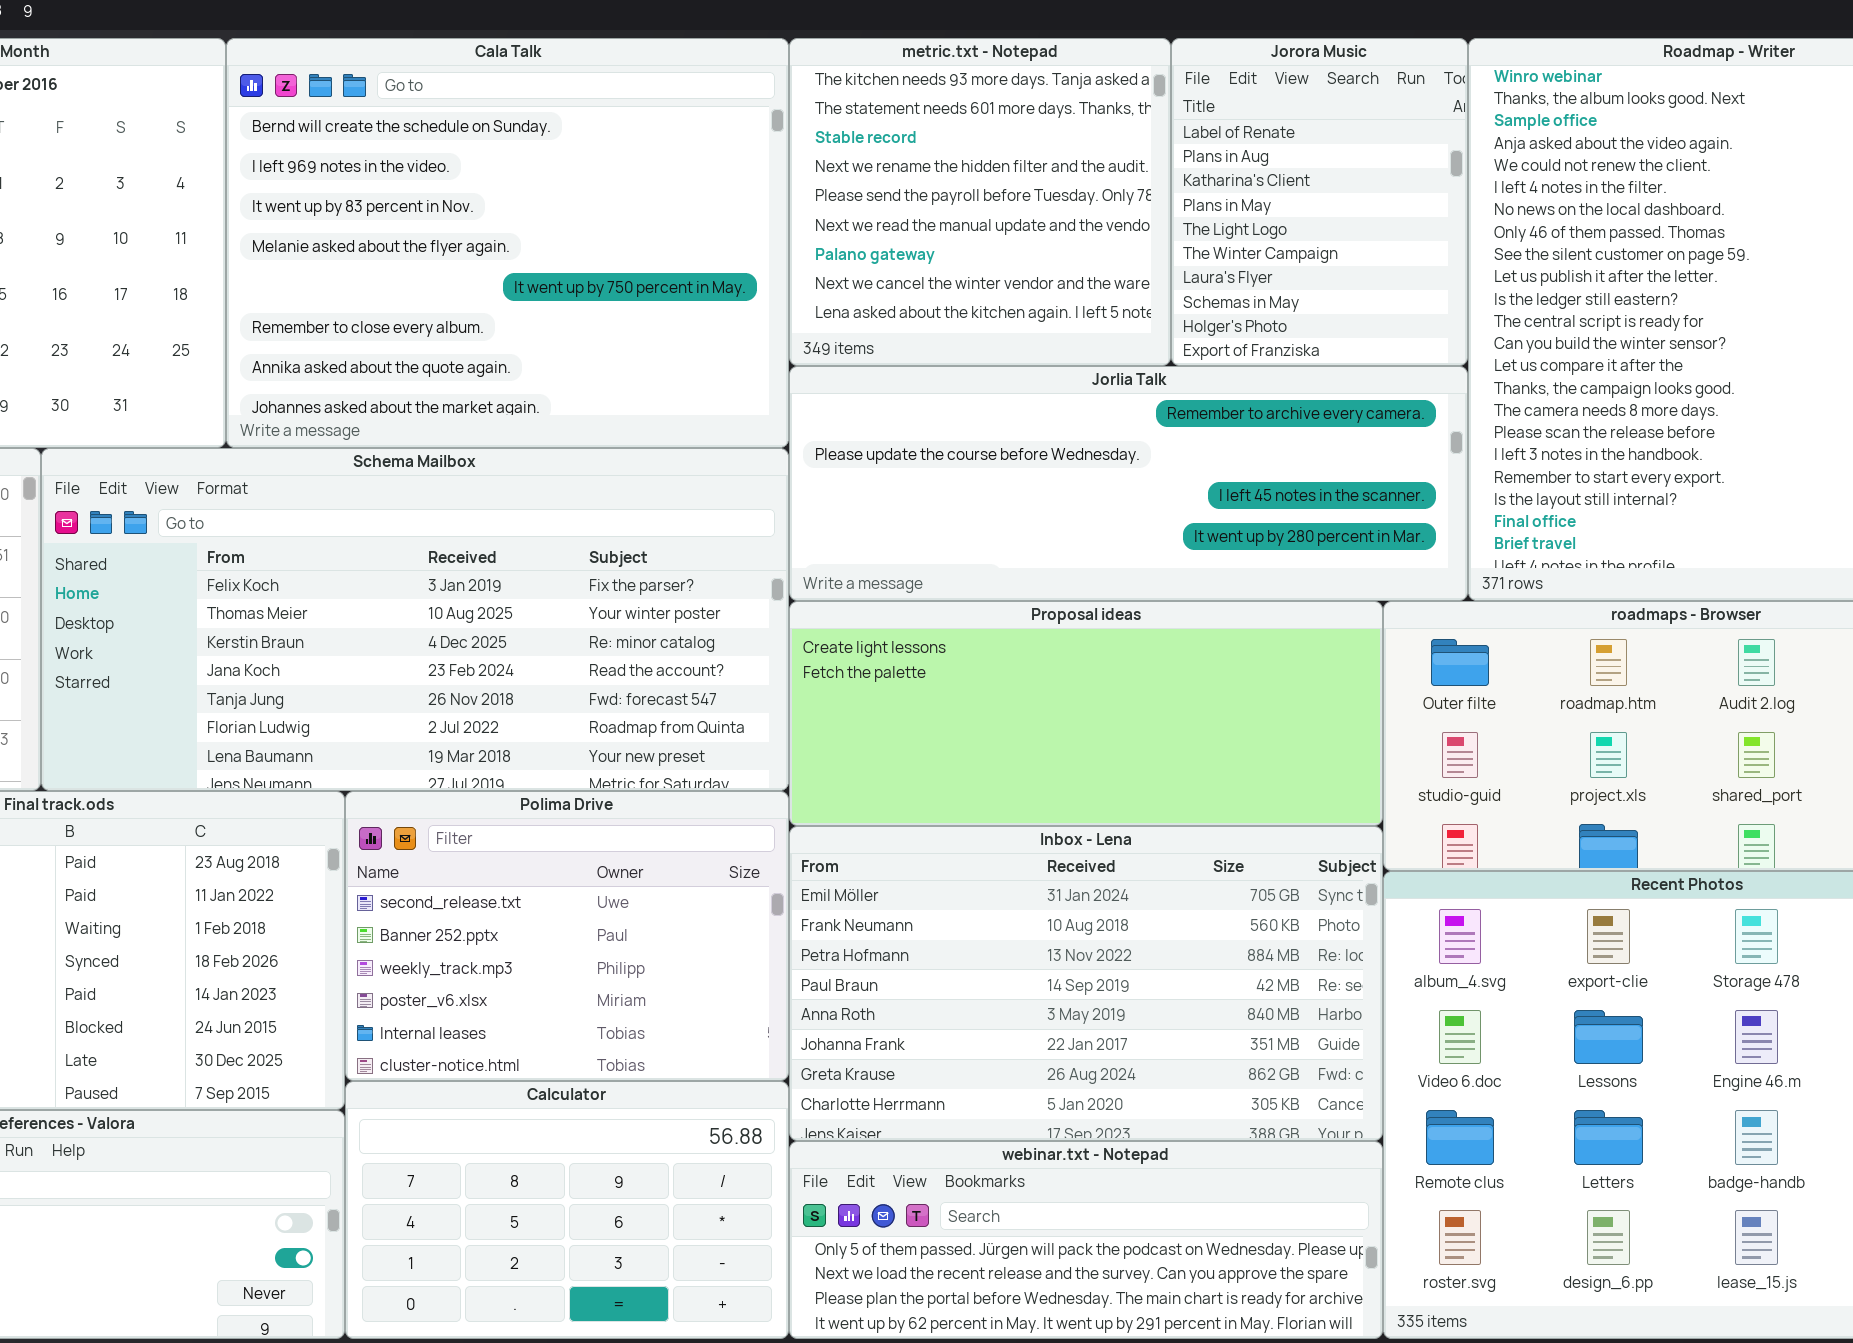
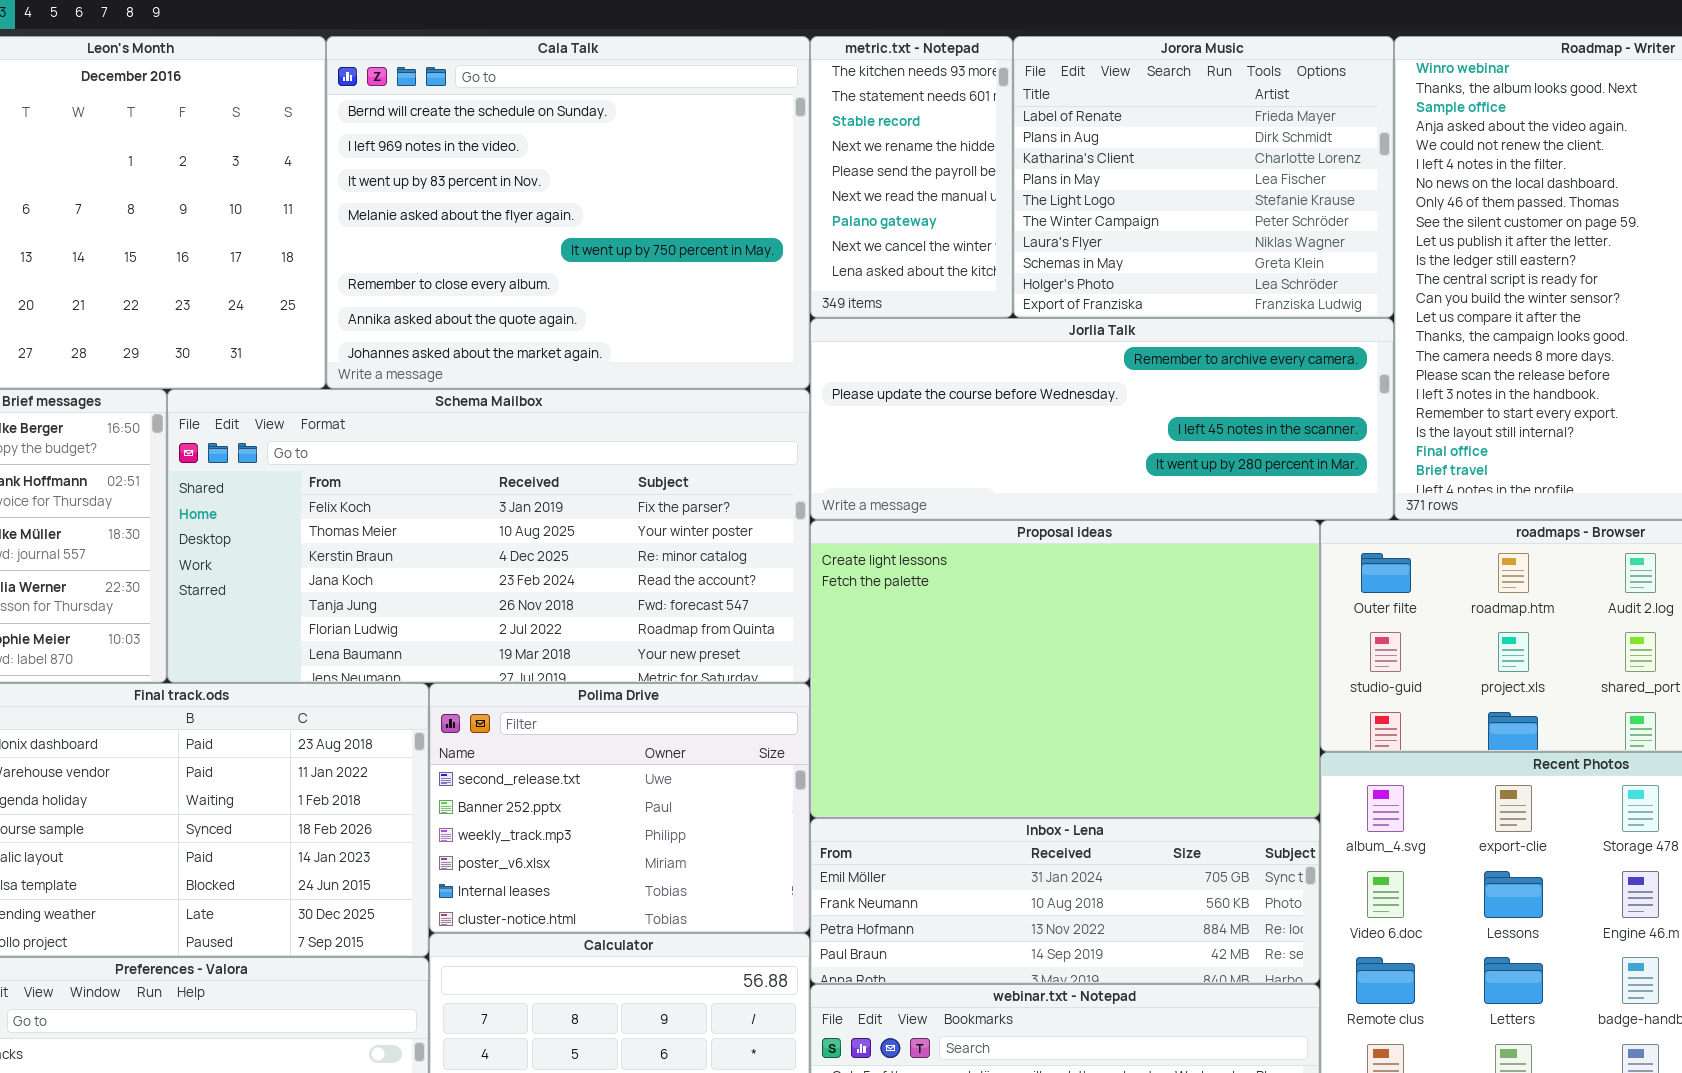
metric.txt - Notepad: [789,38,1171,366] -> [810,36,1013,318], resized
Jorora Music: [1171,38,1468,366] -> [1013,36,1394,318], resized
Proposal ideas: [789,601,1383,826] -> [810,520,1320,818], resized
Inbox - Lena: [789,826,1383,1141] -> [810,818,1320,984], resized

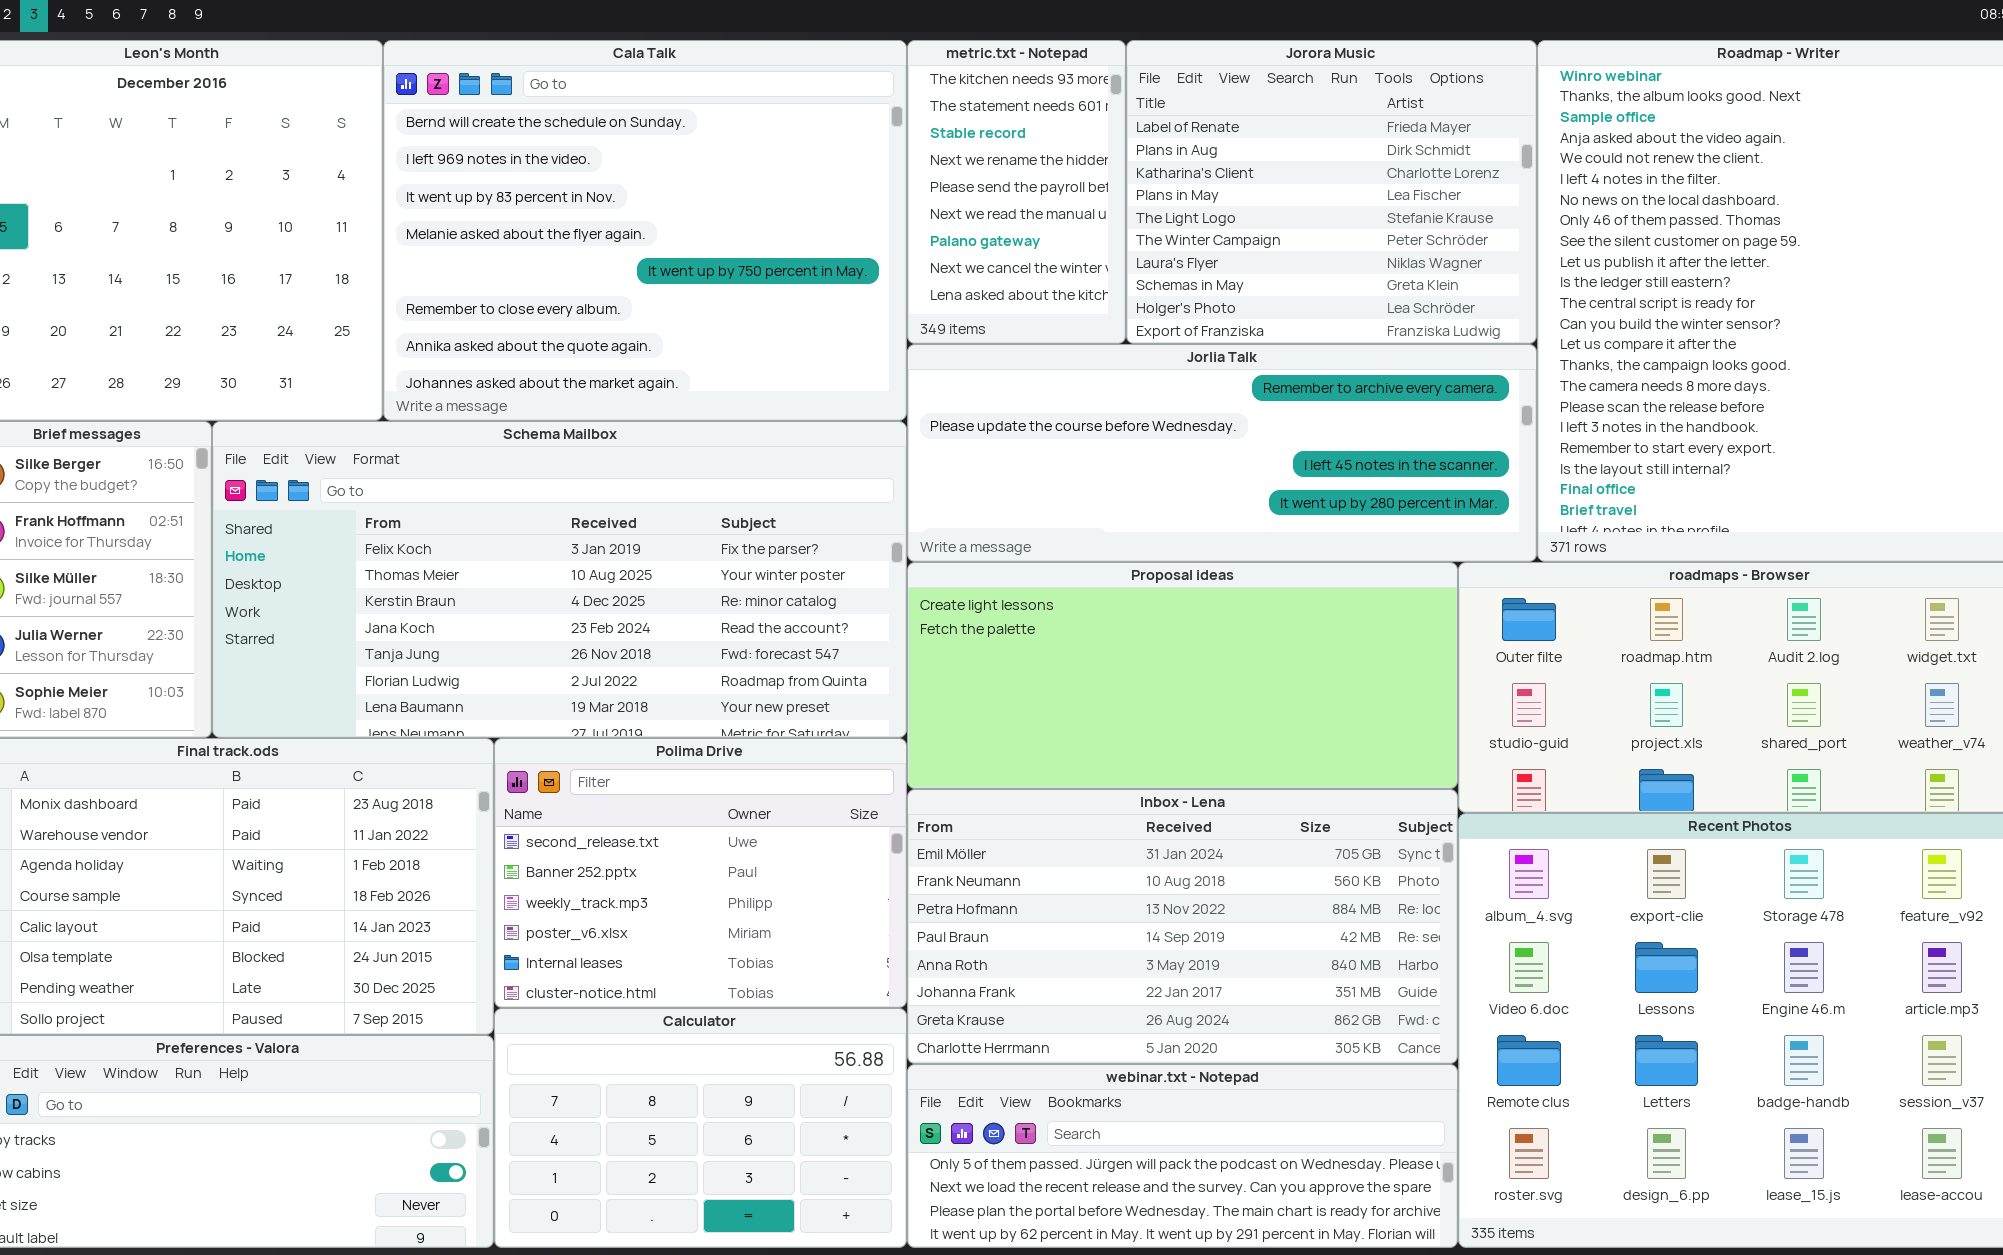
Proposal ideas: [810,520,1320,818] -> [907,562,1458,789], resized
Inbox - Lena: [810,818,1320,984] -> [907,789,1458,1064], resized

